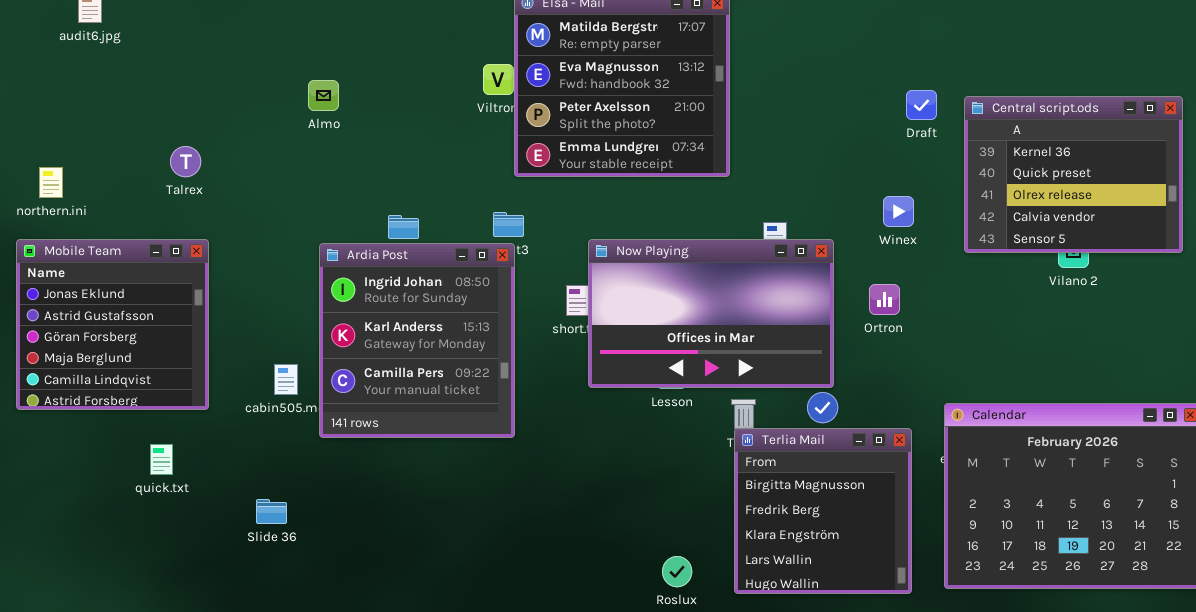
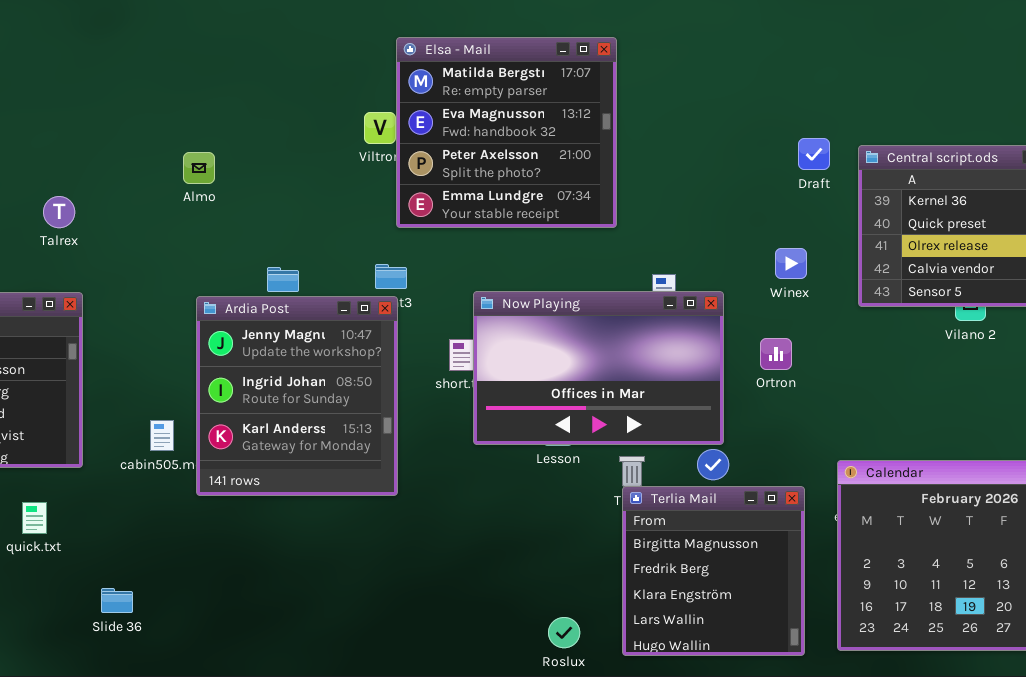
Almo: [308,80,339,111] -> [183,152,215,184], moved
Ardia Post: [319,243,515,438] -> [196,296,398,496], scrolled up 1 row
Slide 36: [256,499,287,524] -> [101,588,133,613], moved

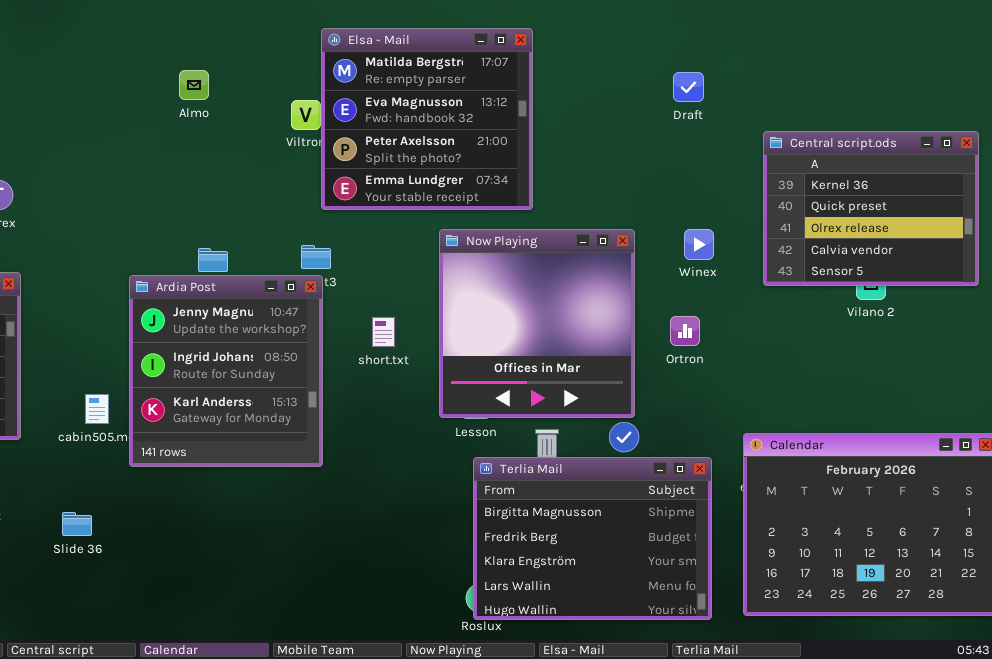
Draft: [798,138,830,170] -> [673,72,704,102], moved
Almo: [183,152,215,184] -> [179,70,209,100], moved
Now Playing: [473,291,724,445] -> [439,229,635,418], resized
Terlia Mail: [622,486,805,656] -> [473,457,712,620], resized
Slide 36: [101,588,133,613] -> [62,512,92,536], moved

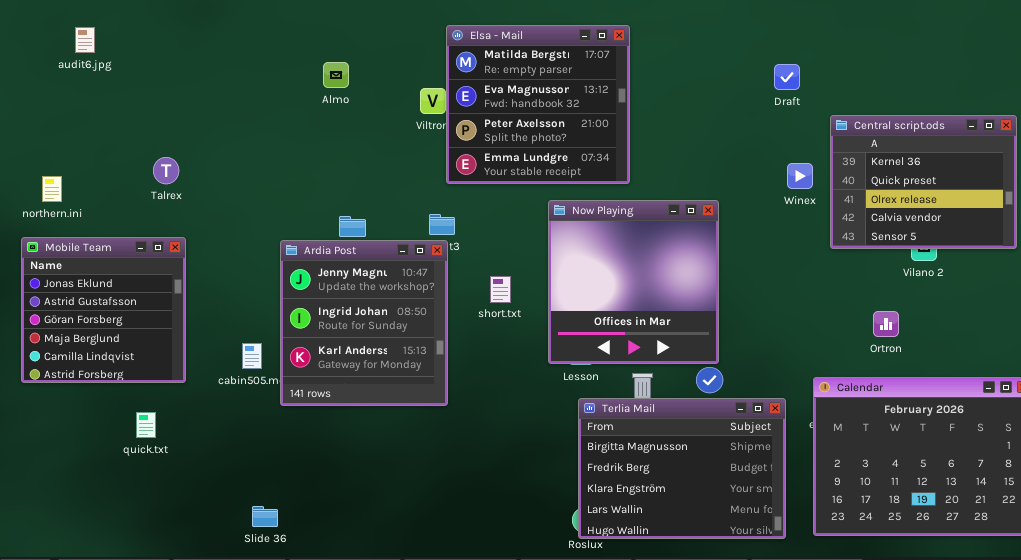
Draft: [673,72,704,102] -> [774,64,800,90], moved
Winex: [684,229,714,260] -> [787,163,813,189], moved
Ortron: [670,316,700,346] -> [873,311,899,337], moved
Slide 36: [62,512,92,536] -> [252,506,278,527], moved

